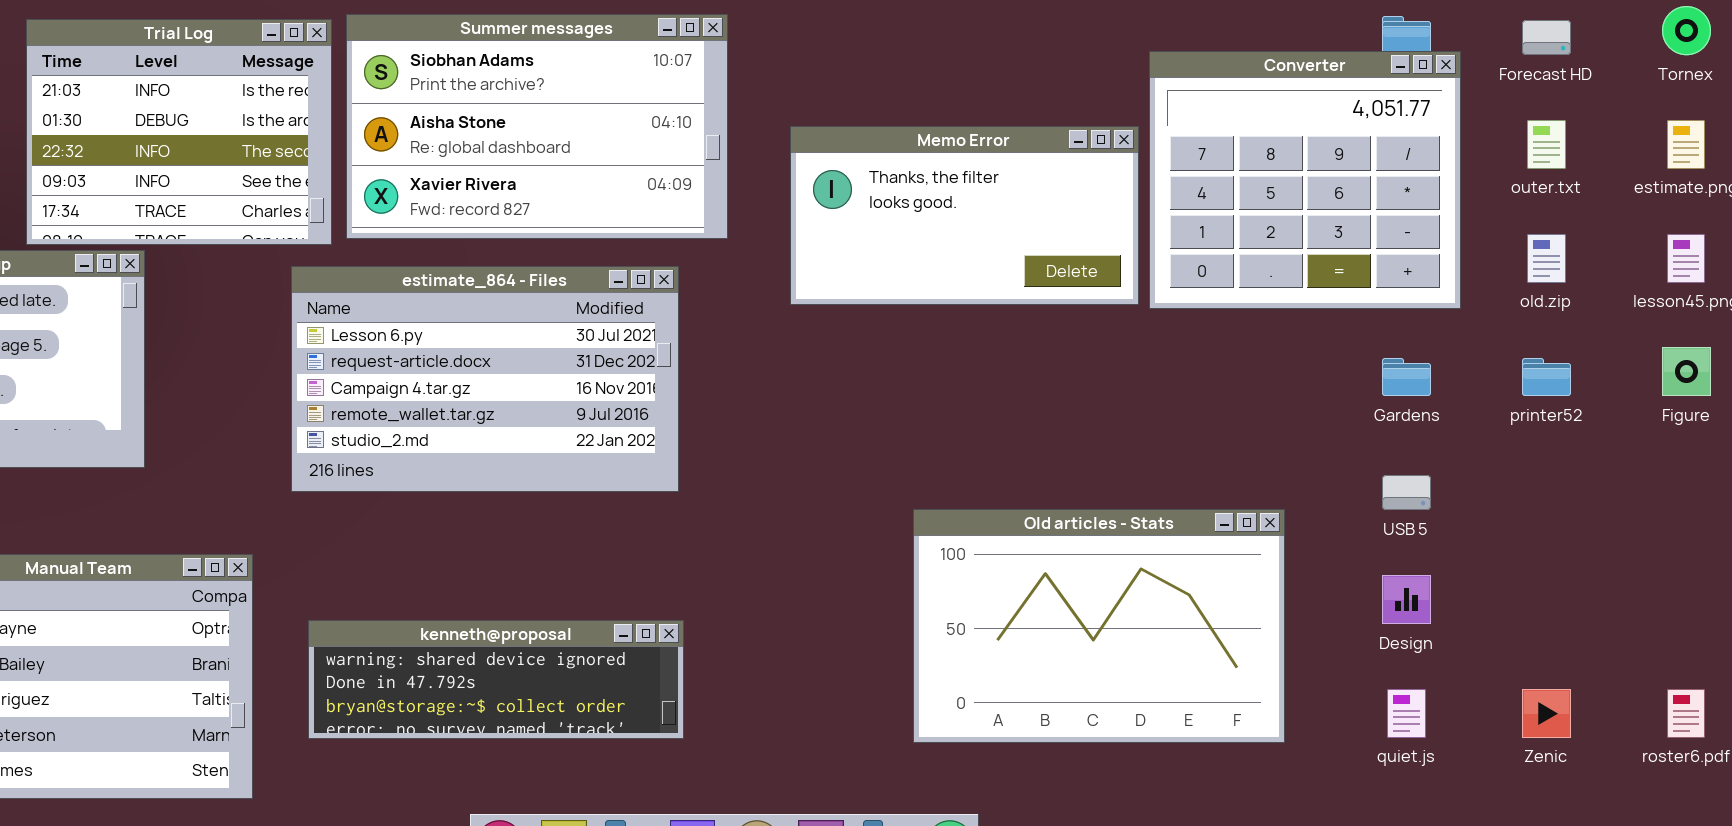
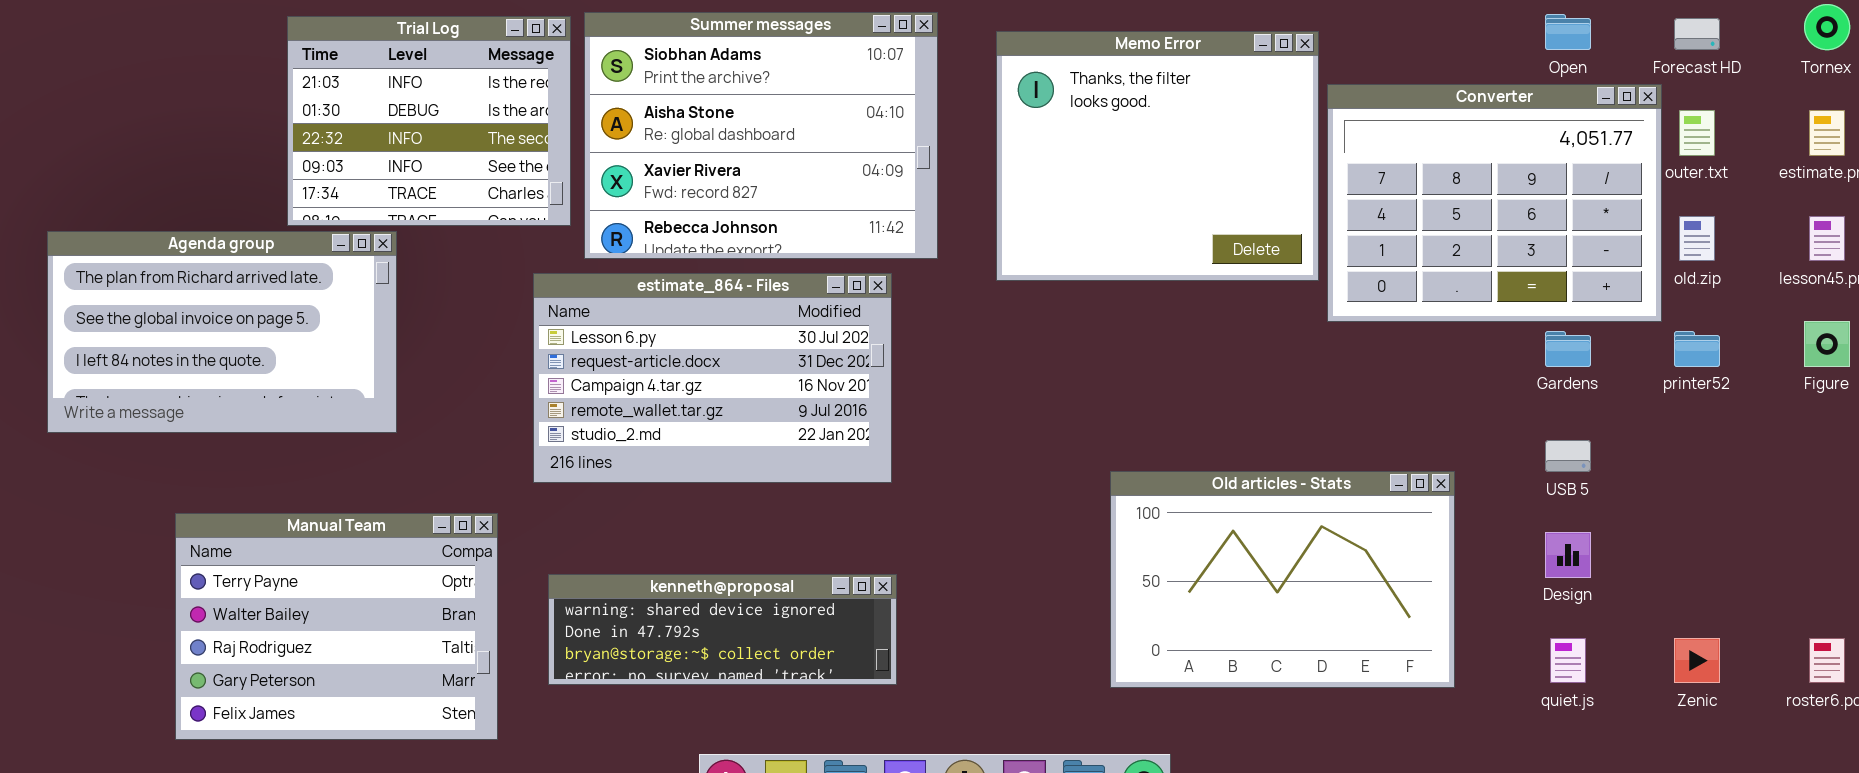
Summer messages: [346,14,728,239] -> [584,12,938,259], resized
Converter: [1149,51,1461,309] -> [1327,84,1662,322], moved, resized
Memo Error: [790,126,1139,305] -> [996,31,1319,281], resized
estimate_864 - Files: [291,266,679,492] -> [533,273,892,483], moved

